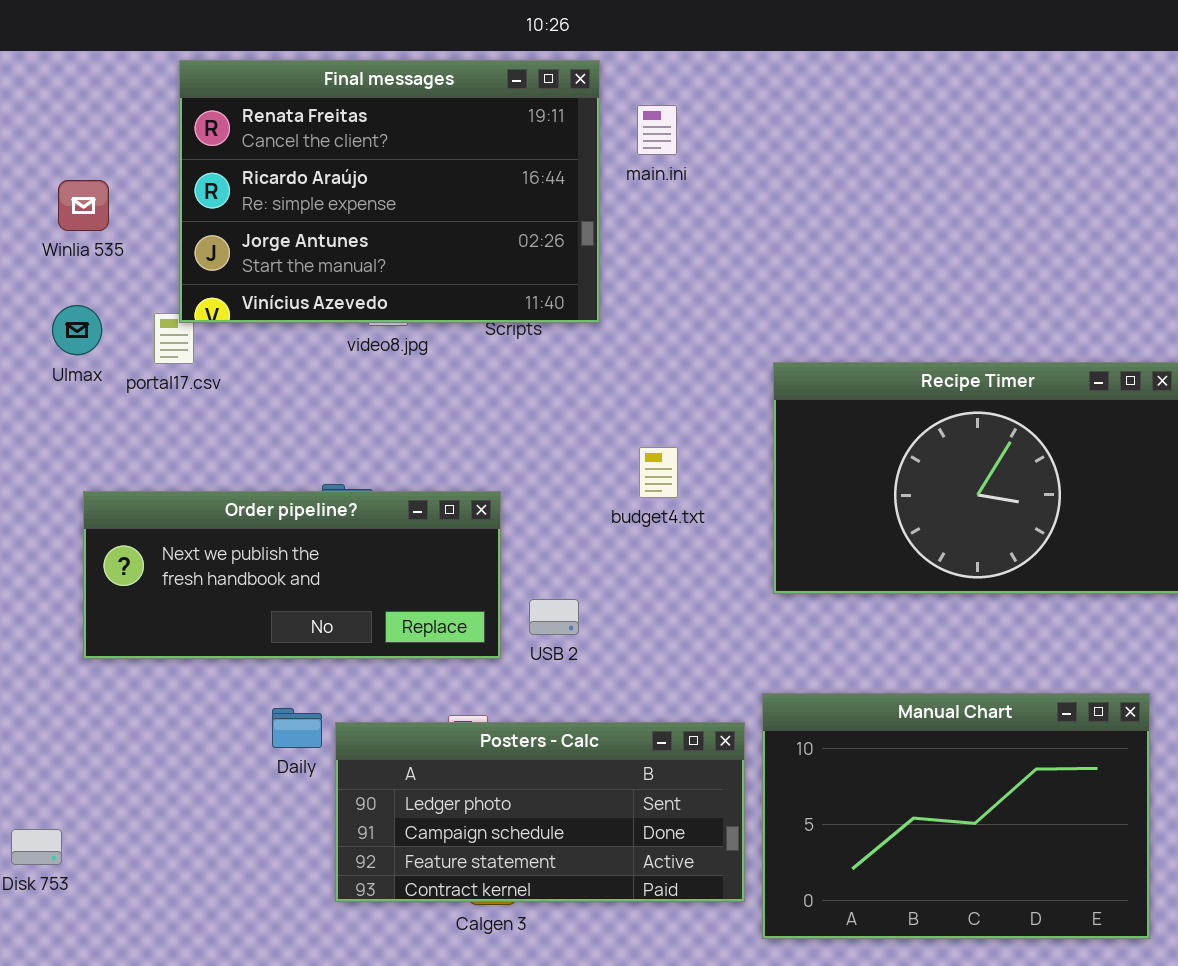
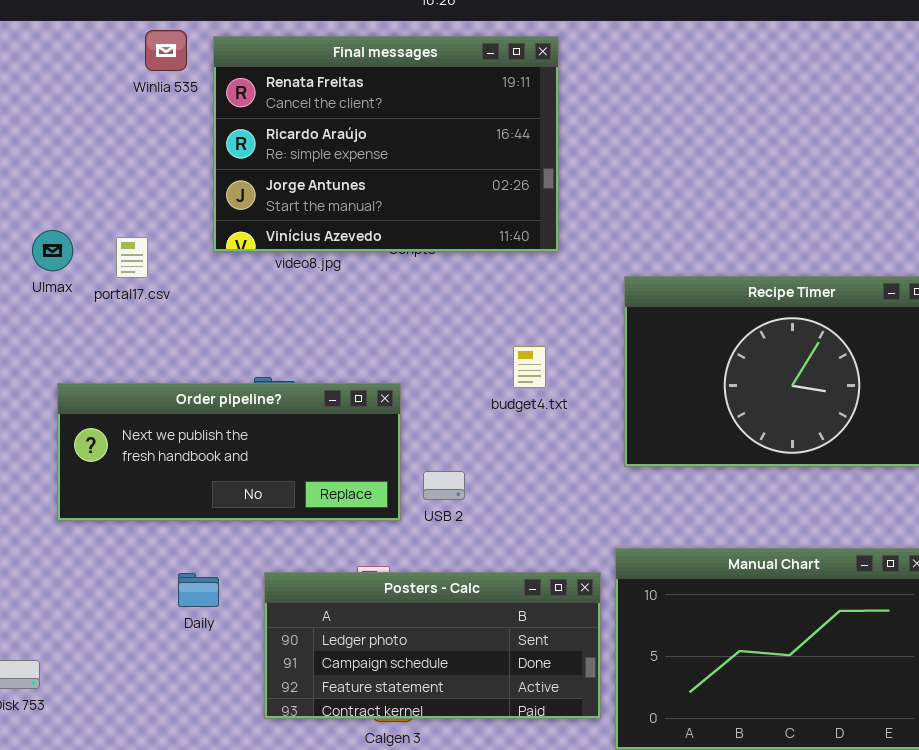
Final messages: [179,60,600,323] -> [213,36,559,252], moved
Winlia 535: [58,180,109,231] -> [145,30,187,71], moved
Daily: [272,708,322,748] -> [178,573,219,607], moved

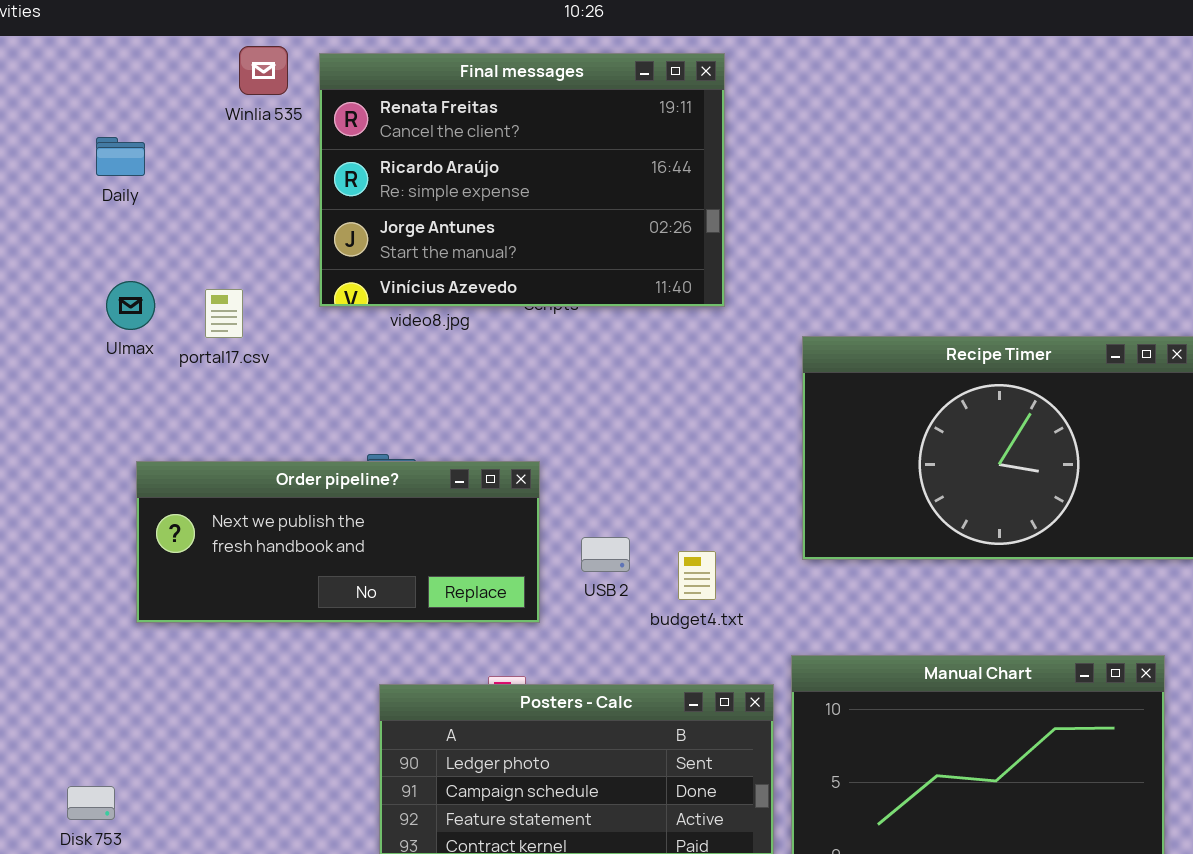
budget4.txt: [513,346,546,388] -> [678,551,716,600], moved
USB 2: [423,471,465,500] -> [581,537,630,572], moved
Daily: [178,573,219,607] -> [96,137,145,176], moved

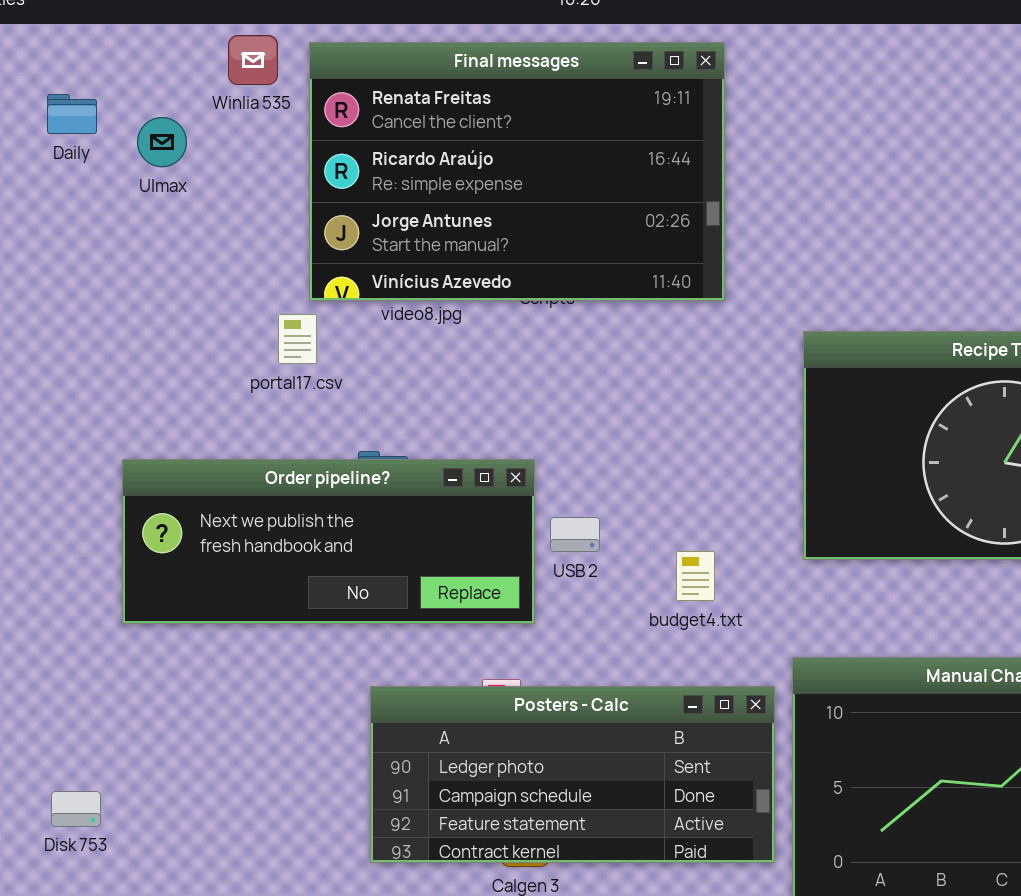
Daily: [96,137,145,176] -> [47,94,97,134], moved
Ulmax: [106,281,155,330] -> [137,117,187,167], moved
portal17.csv: [205,289,243,338] -> [278,314,317,364], moved
USB 2: [581,537,630,572] -> [550,517,600,552], moved

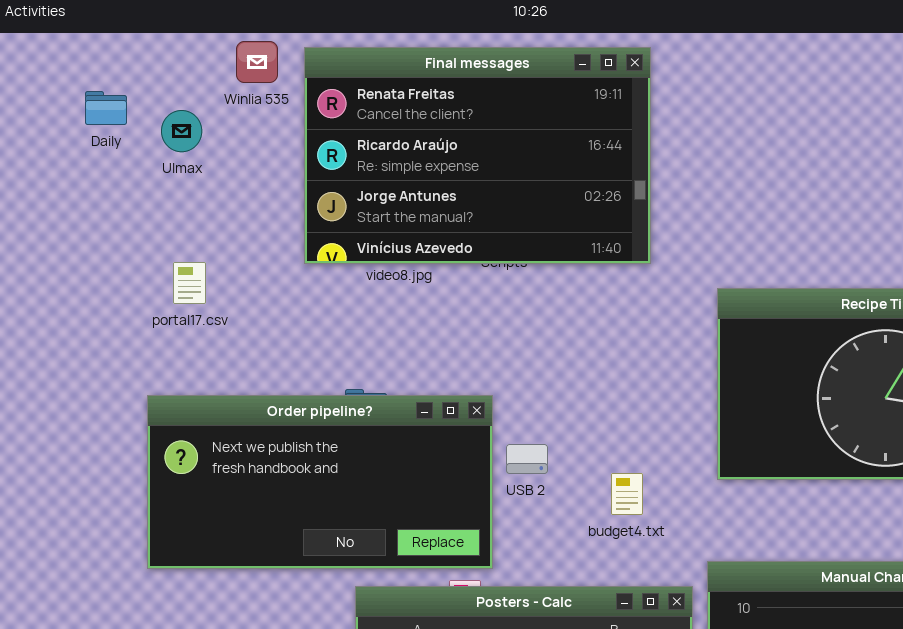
portal17.csv: [278,314,317,364] -> [173,262,206,304], moved
Order pipeline?: [122,459,535,624] -> [147,395,493,569], resized

